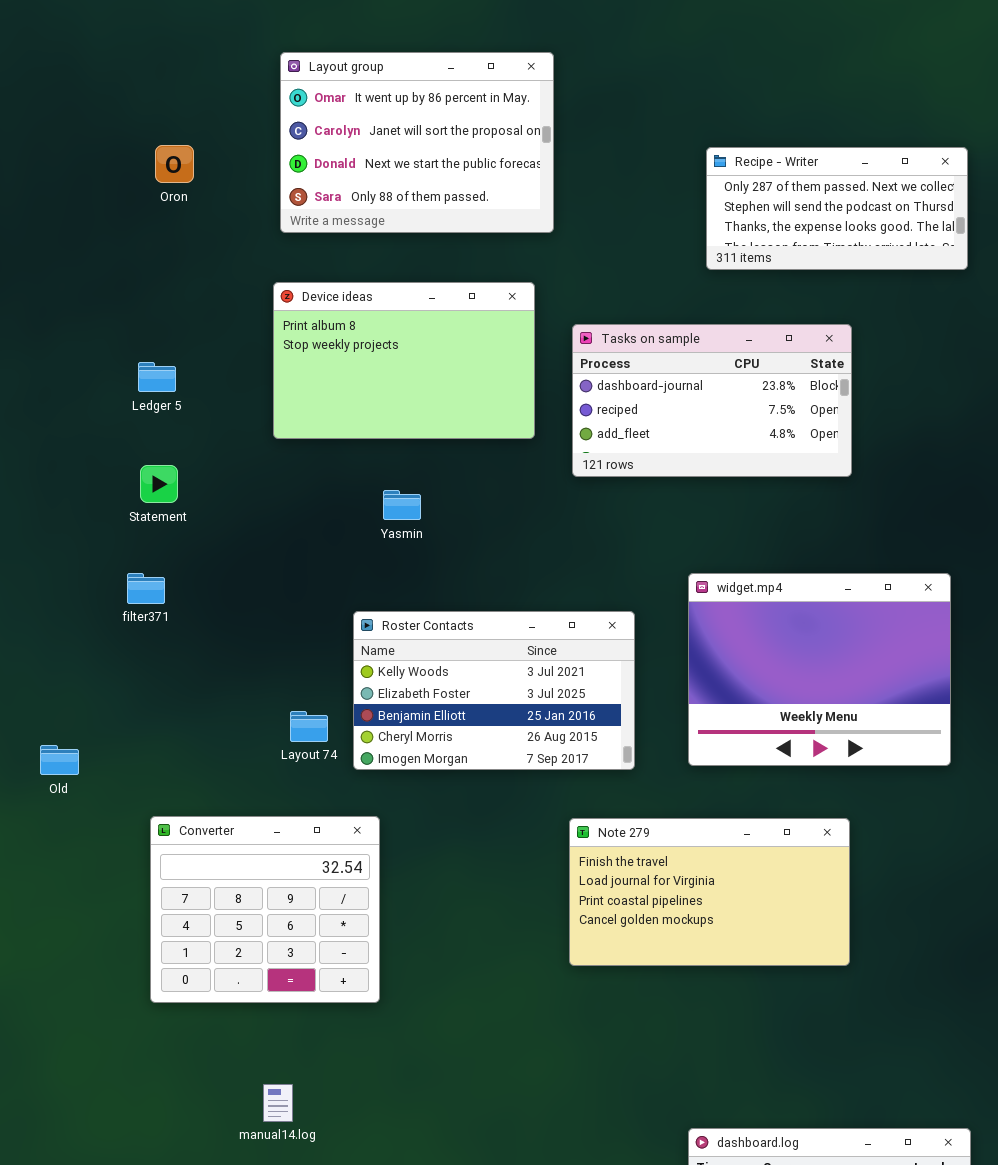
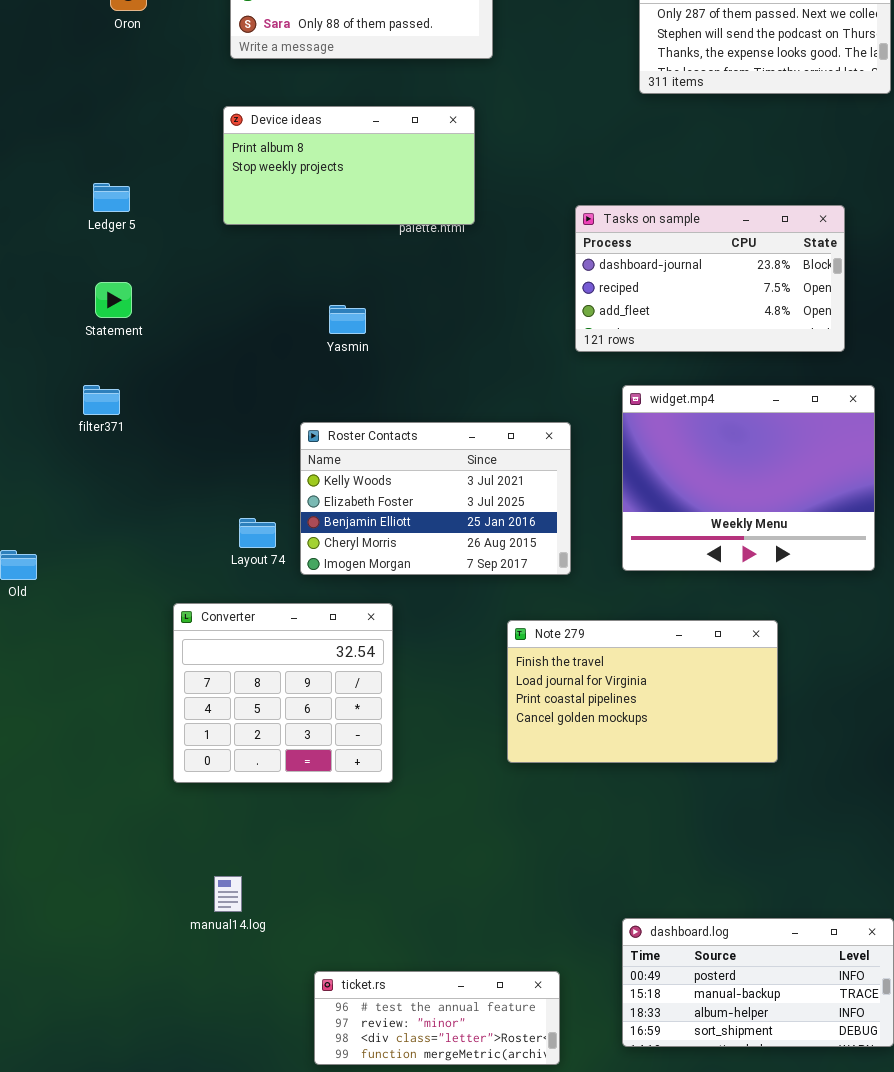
Device ideas: [273,282,535,439] -> [223,106,475,225], resized
Tasks on sample: [572,324,852,477] -> [575,205,845,352], moved
Converter: [150,816,380,1003] -> [173,603,393,783], moved

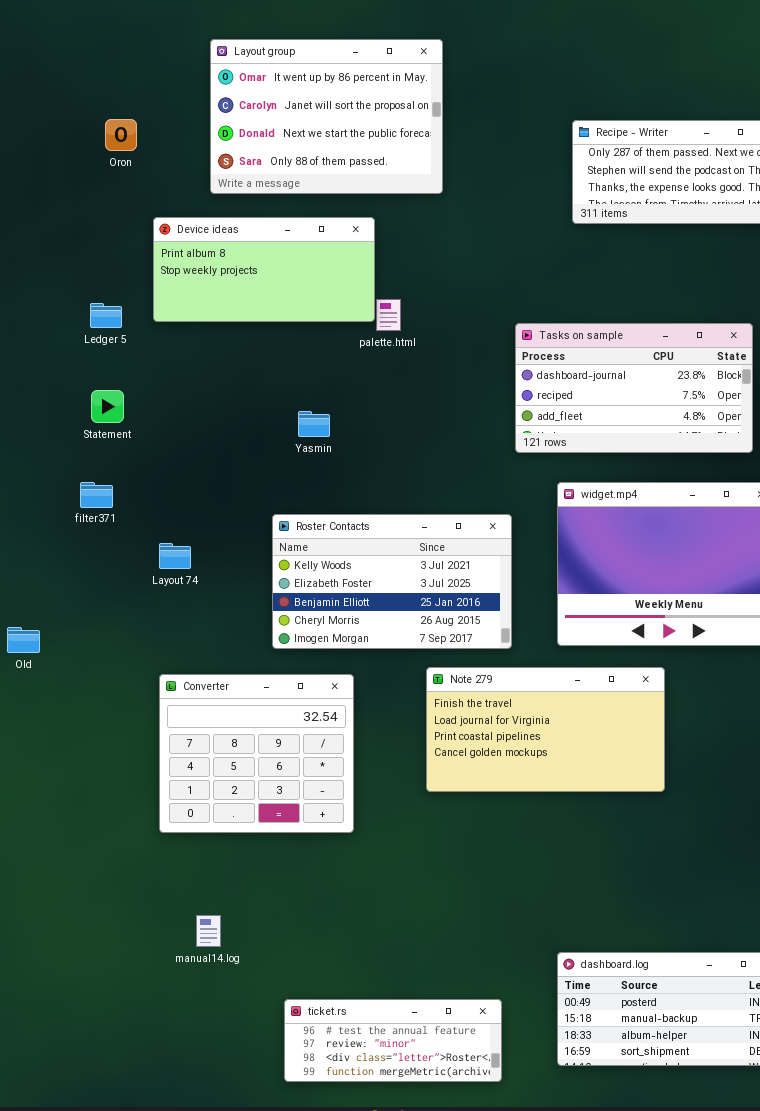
Device ideas: [223,106,475,225] -> [153,217,375,322], moved
Layout 74: [239,518,276,548] -> [159,543,191,569], moved
Note 279: [507,620,778,763] -> [426,667,665,792], moved

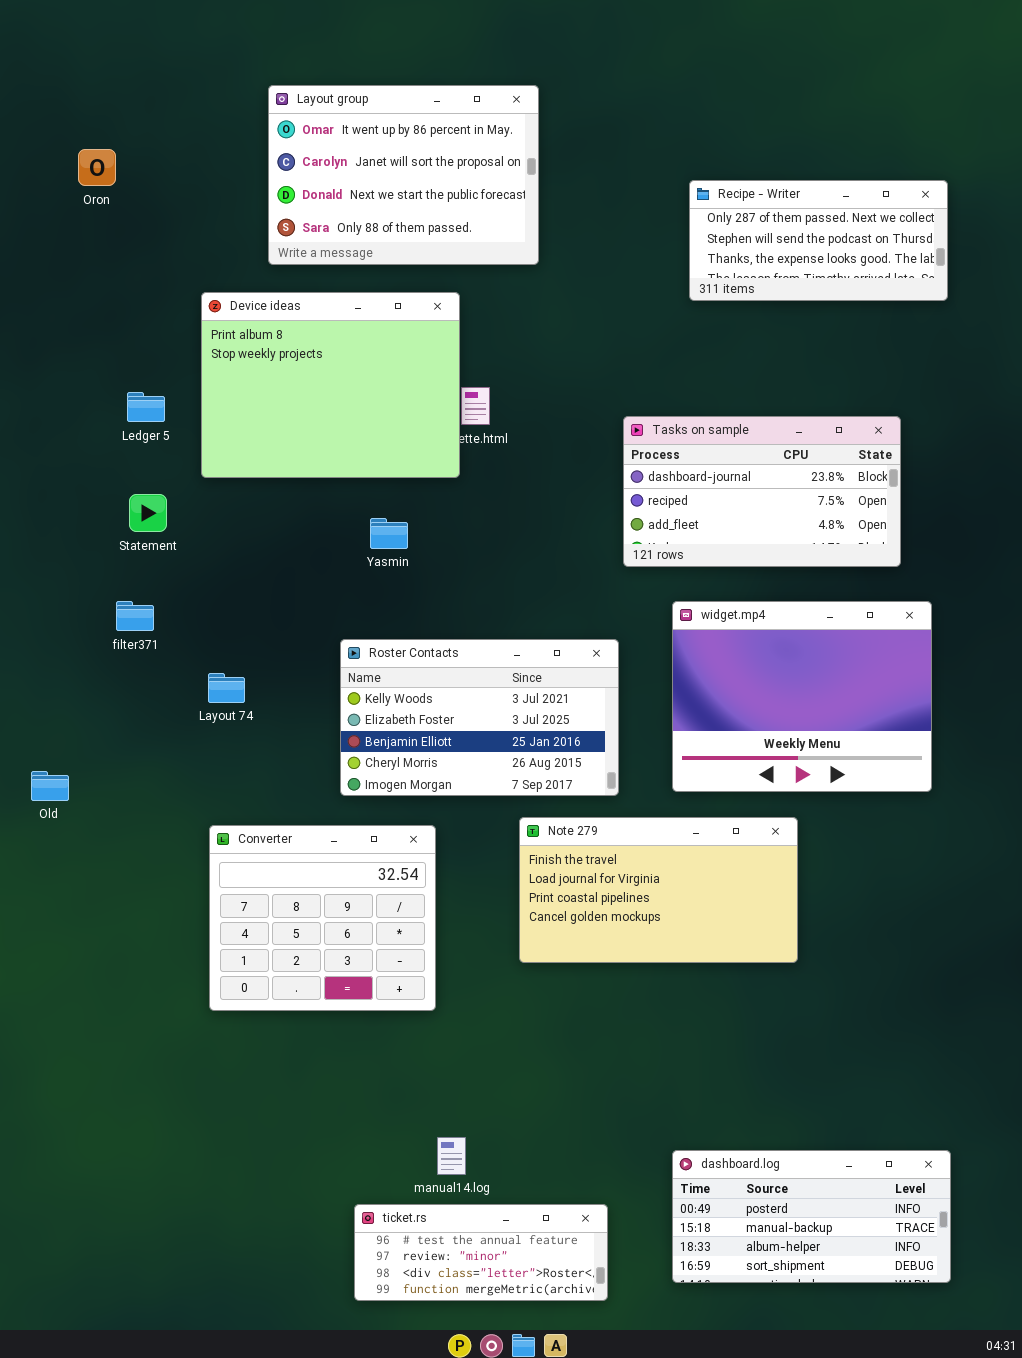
Oron: [105,119,137,151] -> [78,149,116,186], moved
Device ideas: [153,217,375,322] -> [201,292,460,478], resized
manual14.log: [196,915,221,947] -> [437,1137,466,1175], moved

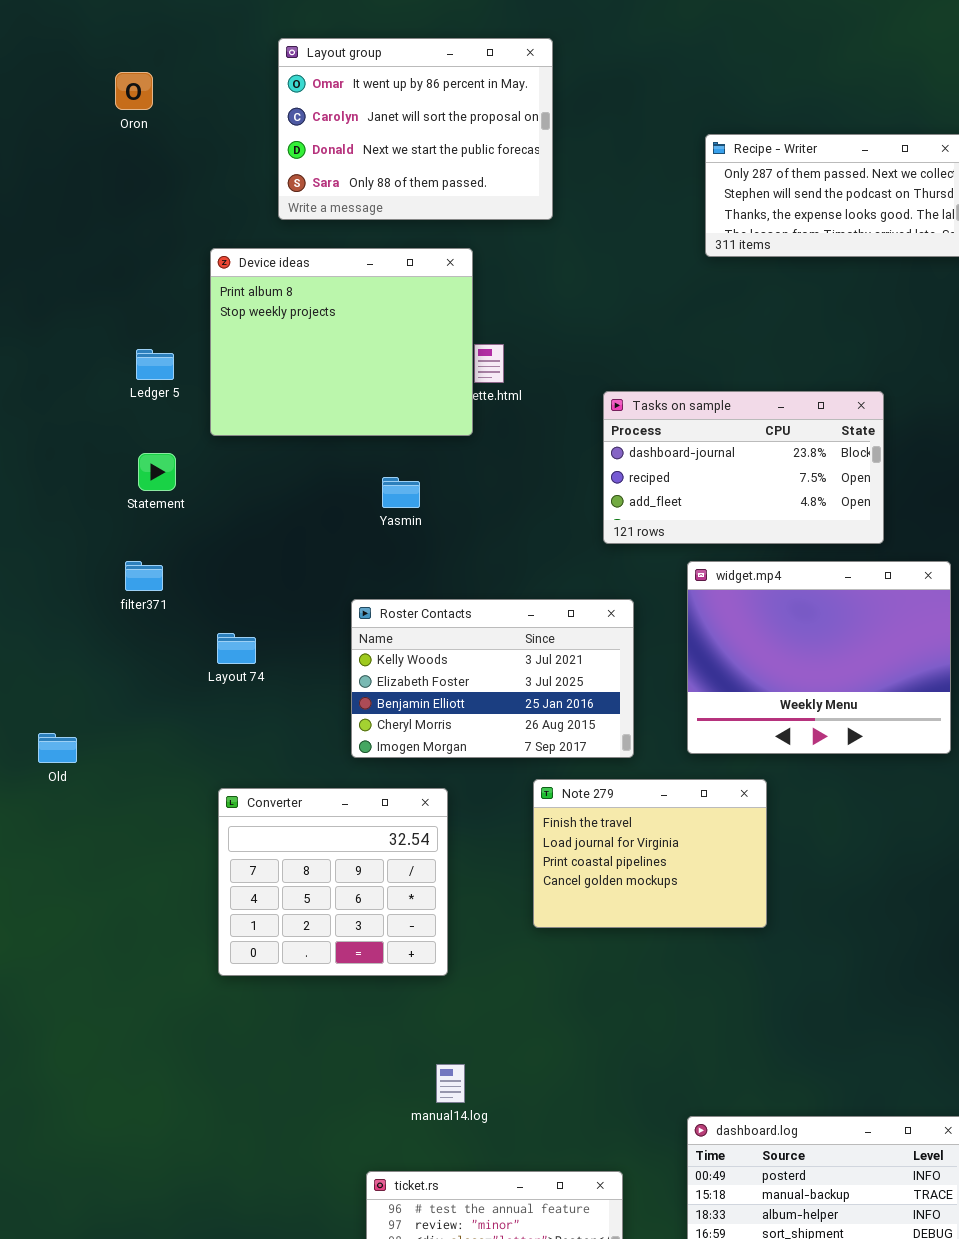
Oron: [78,149,116,186] -> [115,72,153,110], moved
Tasks on sample: [623,416,901,567] -> [603,391,884,544], moved
Note 279: [519,817,798,963] -> [533,779,767,928], resized
manual14.log: [437,1137,466,1175] -> [436,1064,465,1103], moved

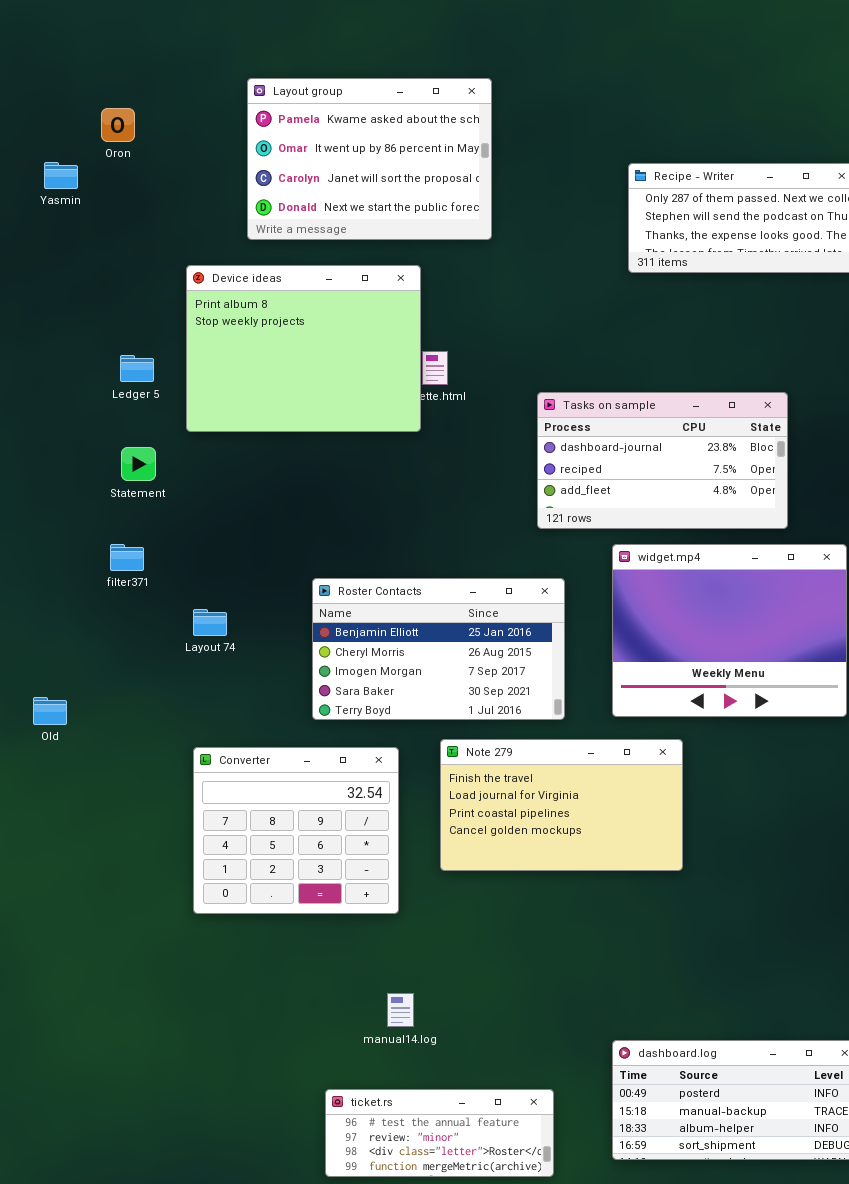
Layout group: [278,38,553,220] -> [247,78,492,240], scrolled up 1 row
Yasmin: [382,477,420,508] -> [44,162,78,189], moved
Roster Contacts: [351,599,634,758] -> [312,578,565,720], scrolled down 2 rows
Note 279: [533,779,767,928] -> [440,739,683,871], resized

